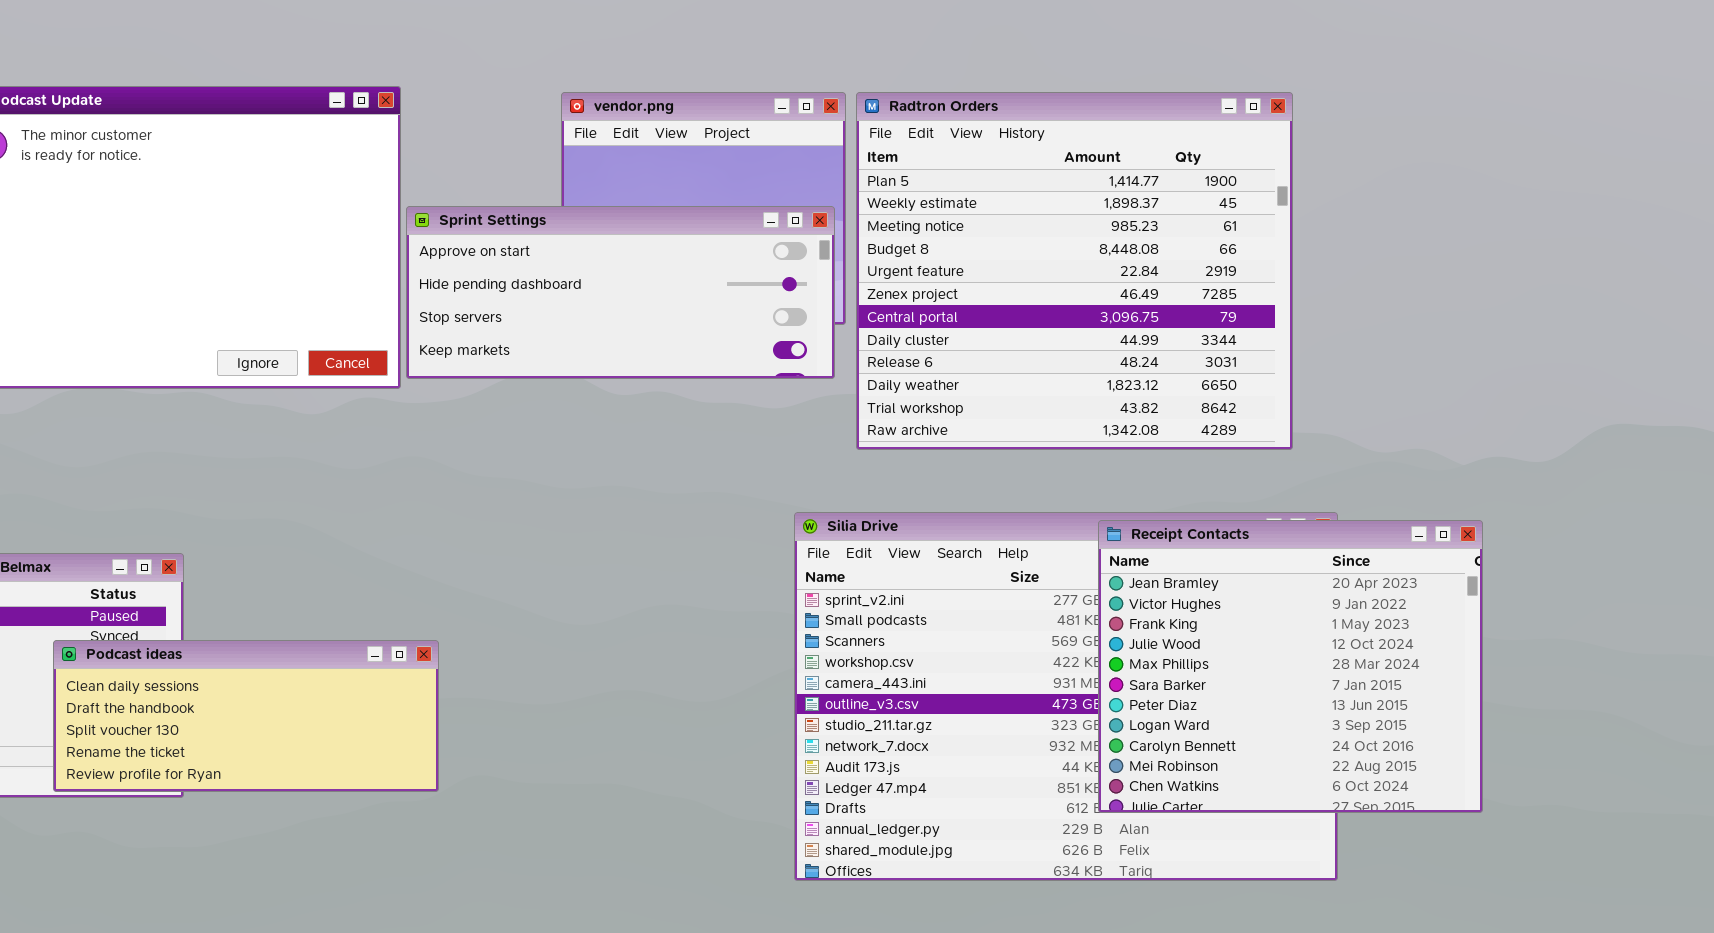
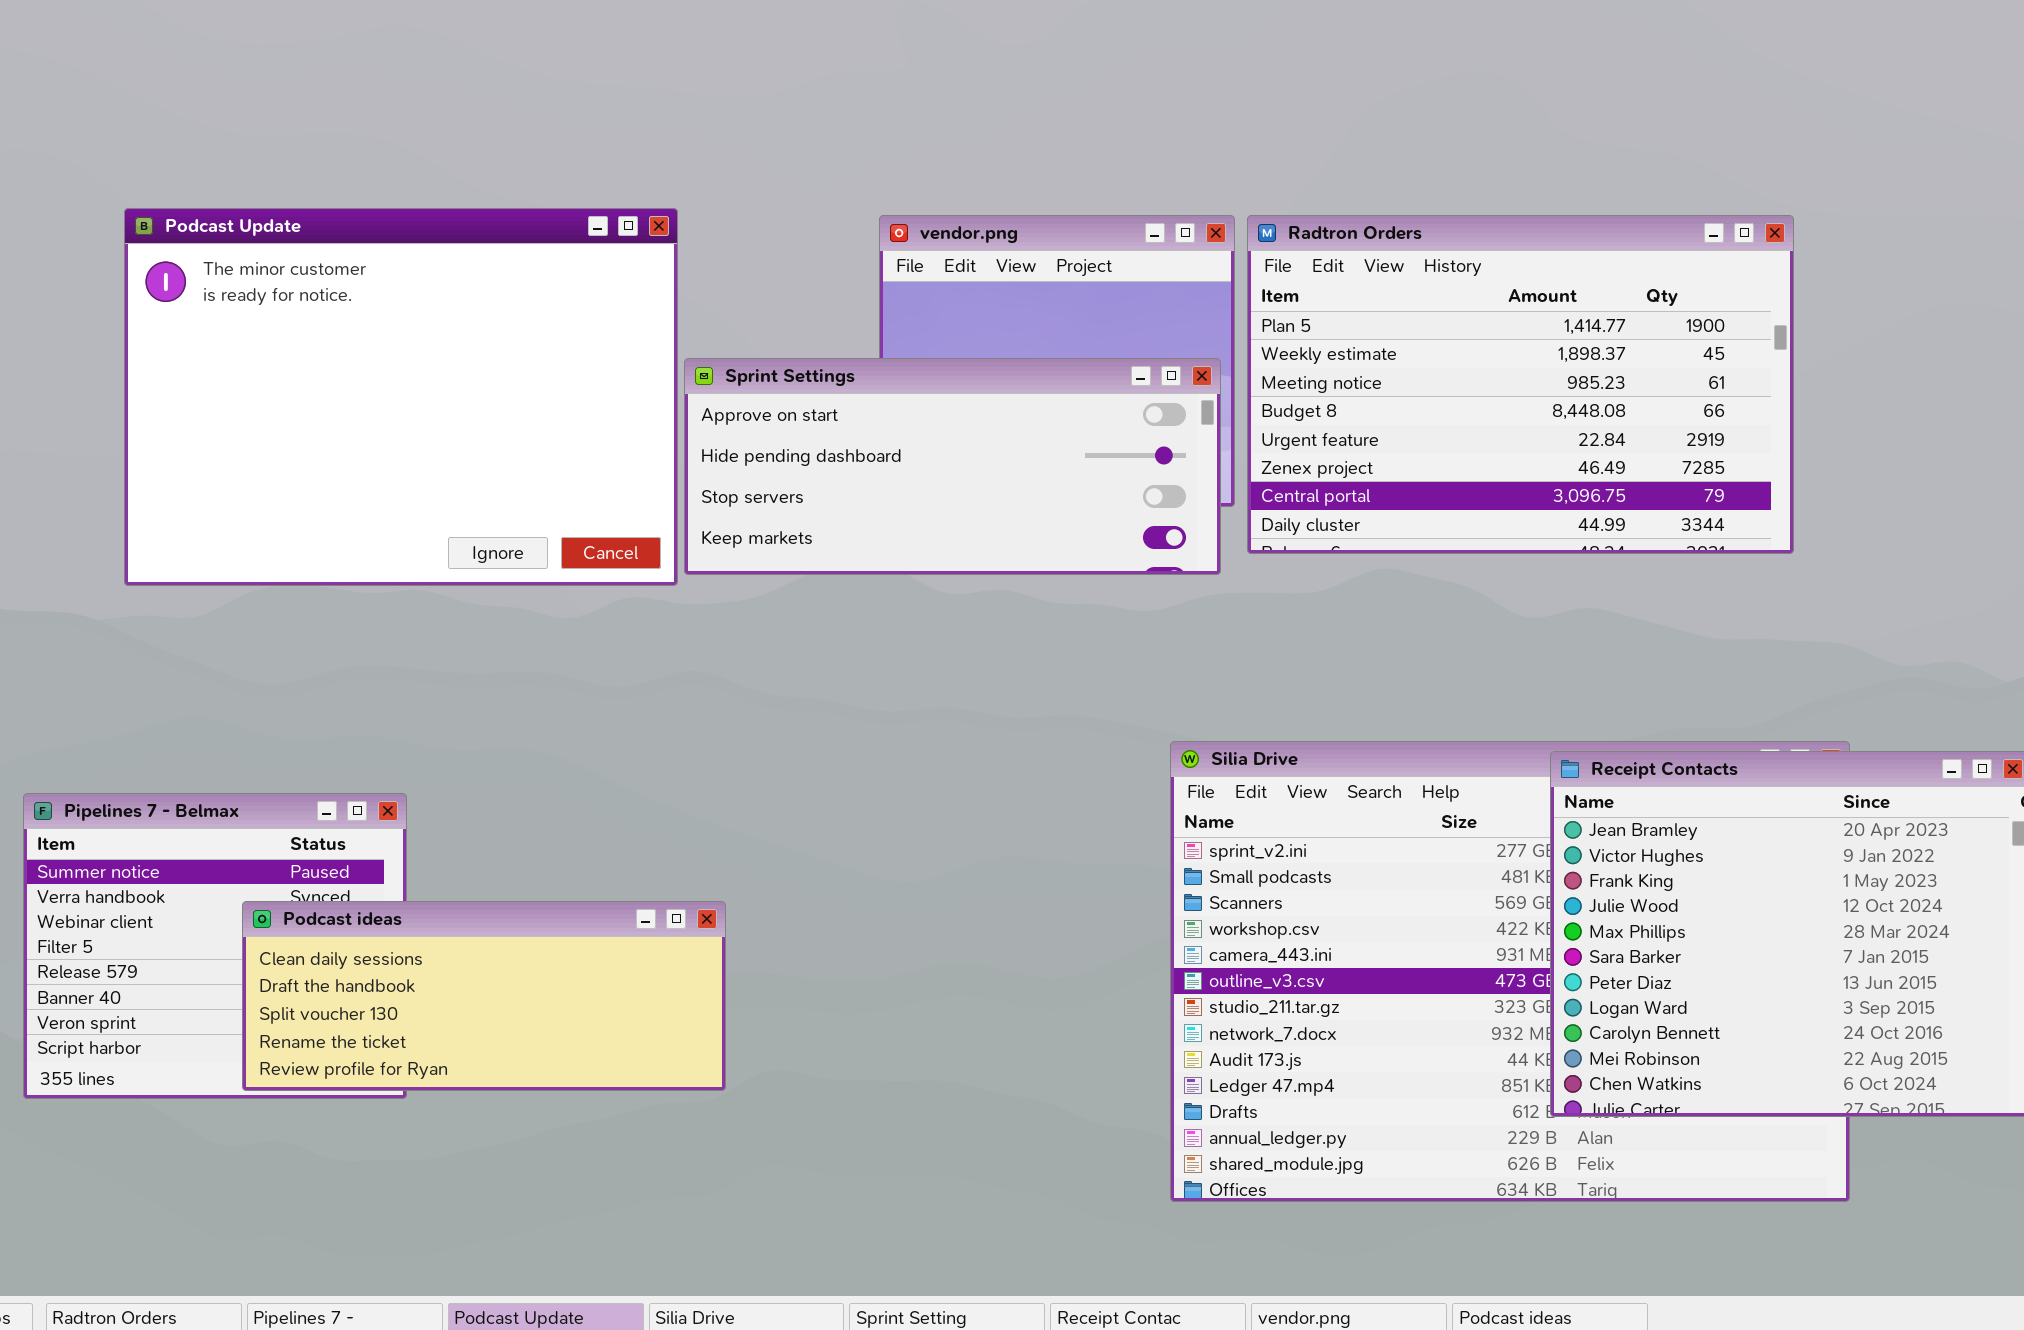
Radtron Orders: [856,92,1293,450] -> [1247,215,1794,554], resized

